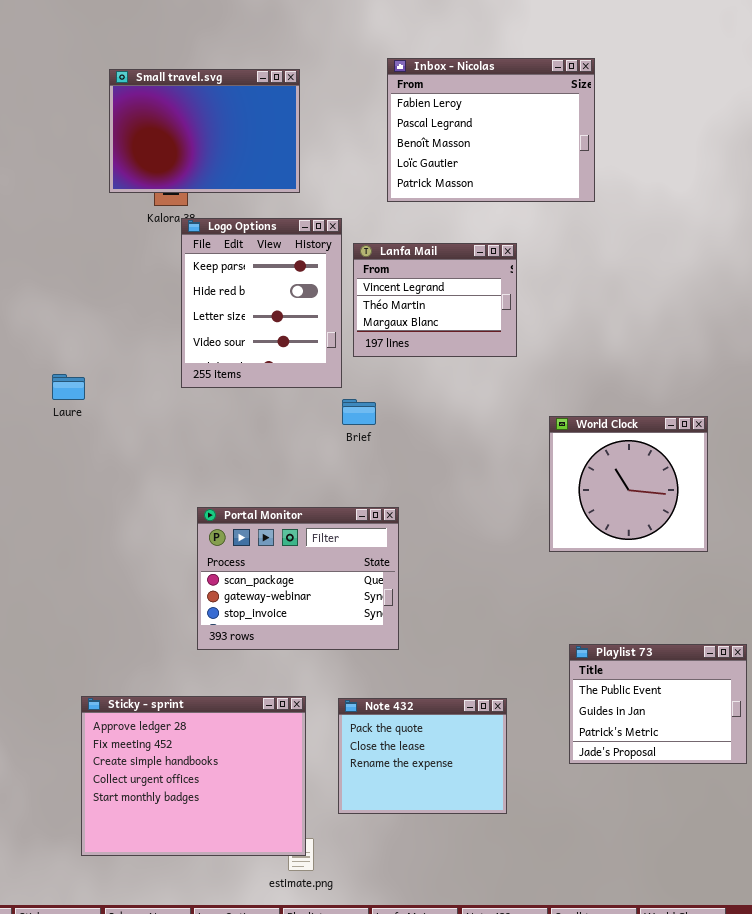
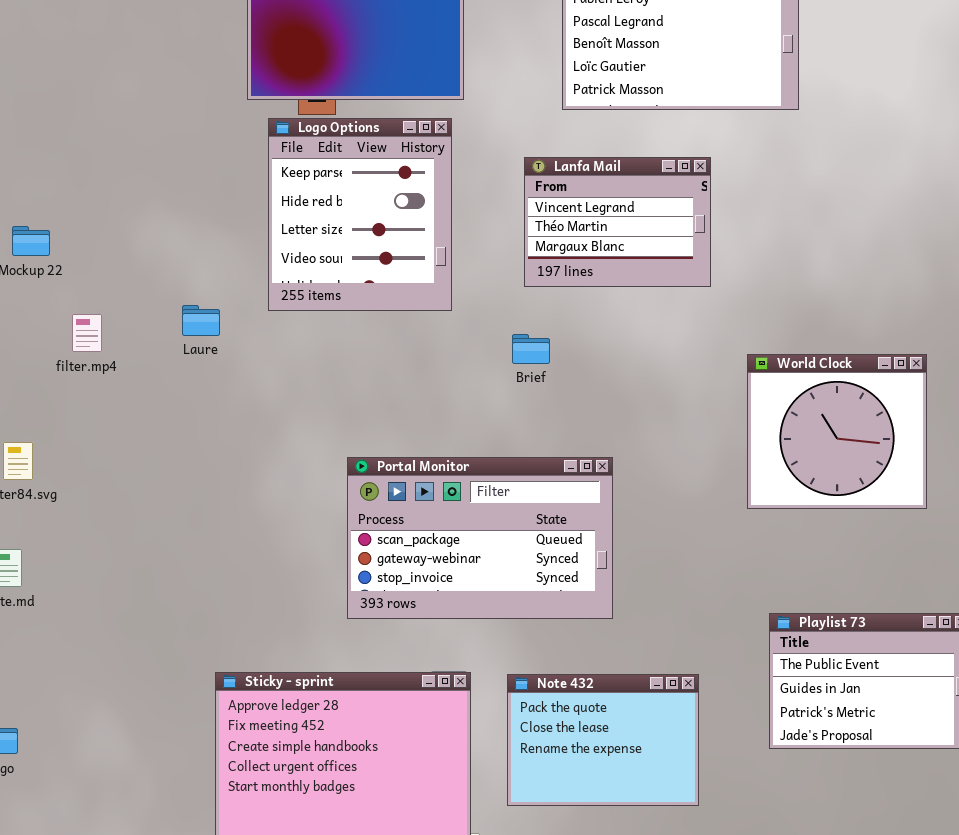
Logo Options: [181,218,342,388] -> [268,118,452,311], moved
Portal Monitor: [197,507,399,650] -> [347,457,613,619], resized

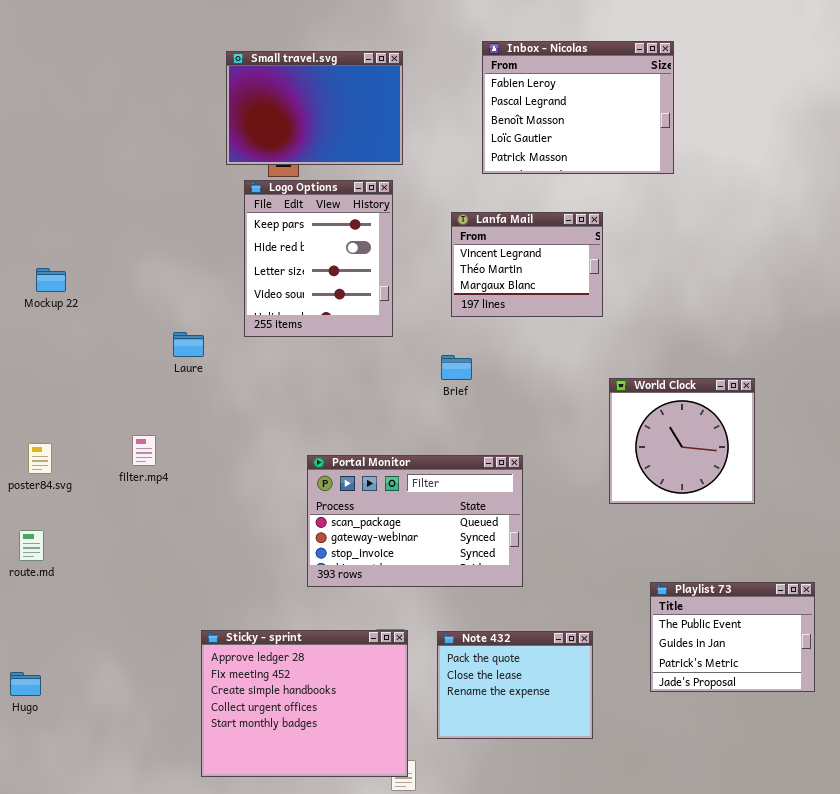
filter.mp4: [72,314,102,352] -> [132,435,156,466], moved
World Clock: [747,354,927,509] -> [609,378,755,504], moved

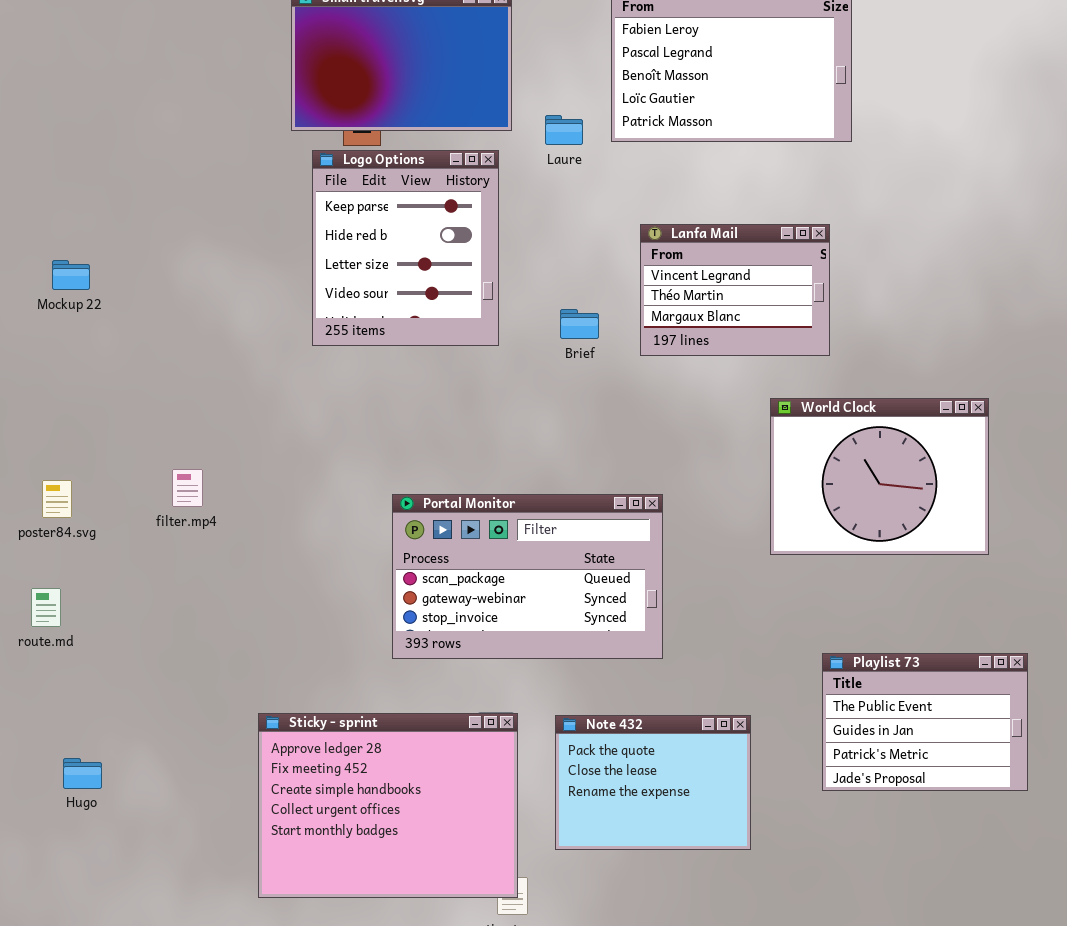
Lanfa Mail: [451,212,603,317] -> [640,224,830,356], moved
Laure: [173,332,204,357] -> [545,115,583,145], moved
Brief: [441,355,472,380] -> [560,309,599,339], moved
World Clock: [609,378,755,504] -> [770,398,989,555], resized
Hugo: [10,672,41,696] -> [63,758,102,789], moved

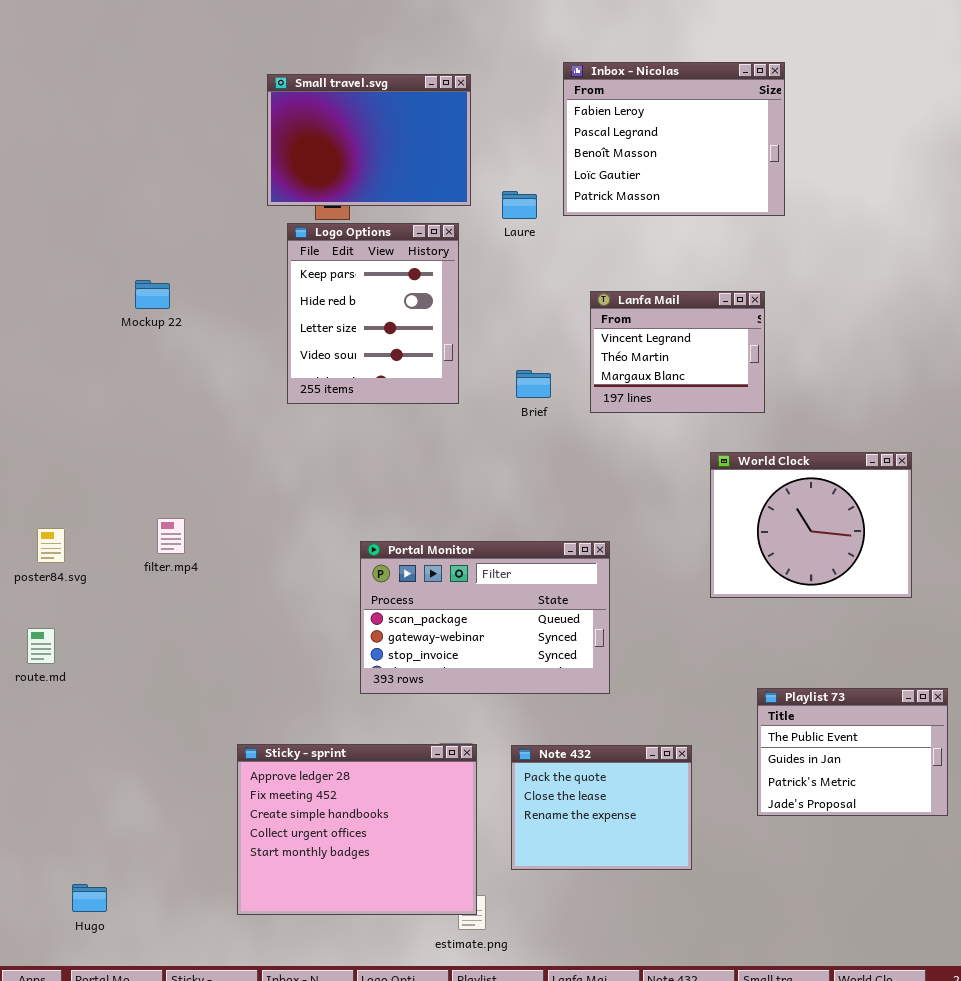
Mockup 22: [52,260,90,290] -> [135,280,170,309], moved
Hugo: [63,758,102,789] -> [72,884,107,912], moved

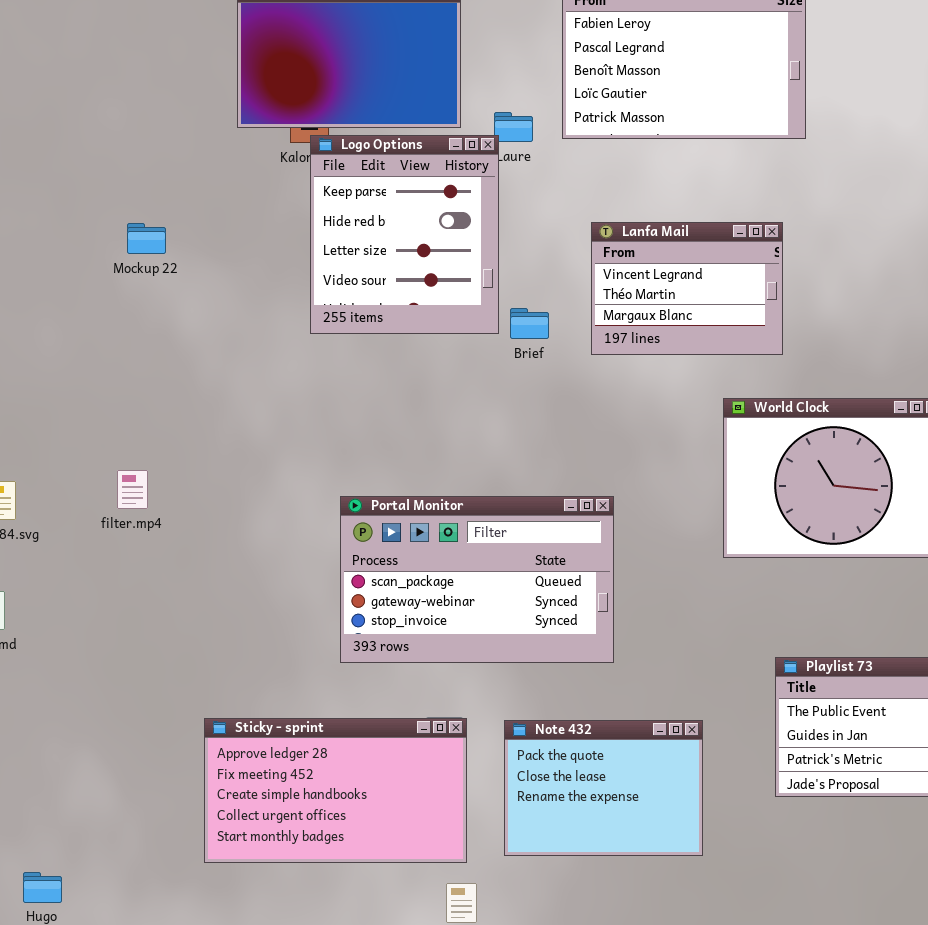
Logo Options: [287,223,459,404] -> [310,135,499,334], moved
Mockup 22: [135,280,170,309] -> [127,223,166,254], moved
Sticky - sprint: [237,744,477,915] -> [204,718,467,863], resized

